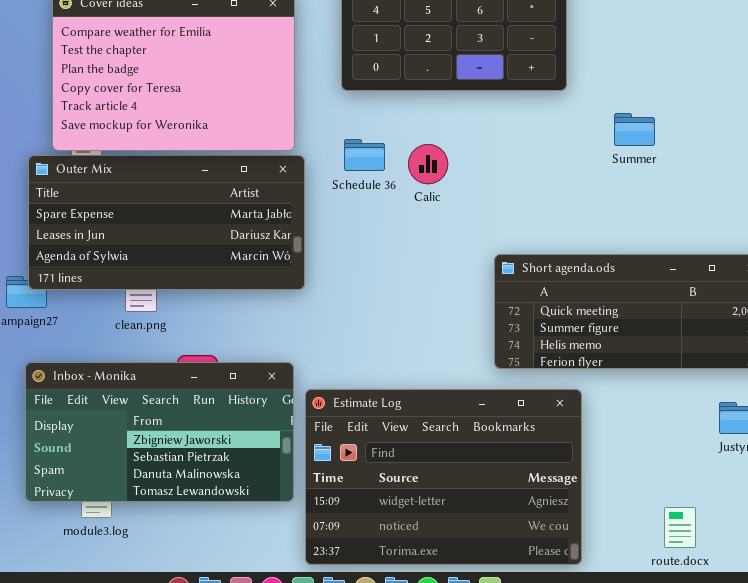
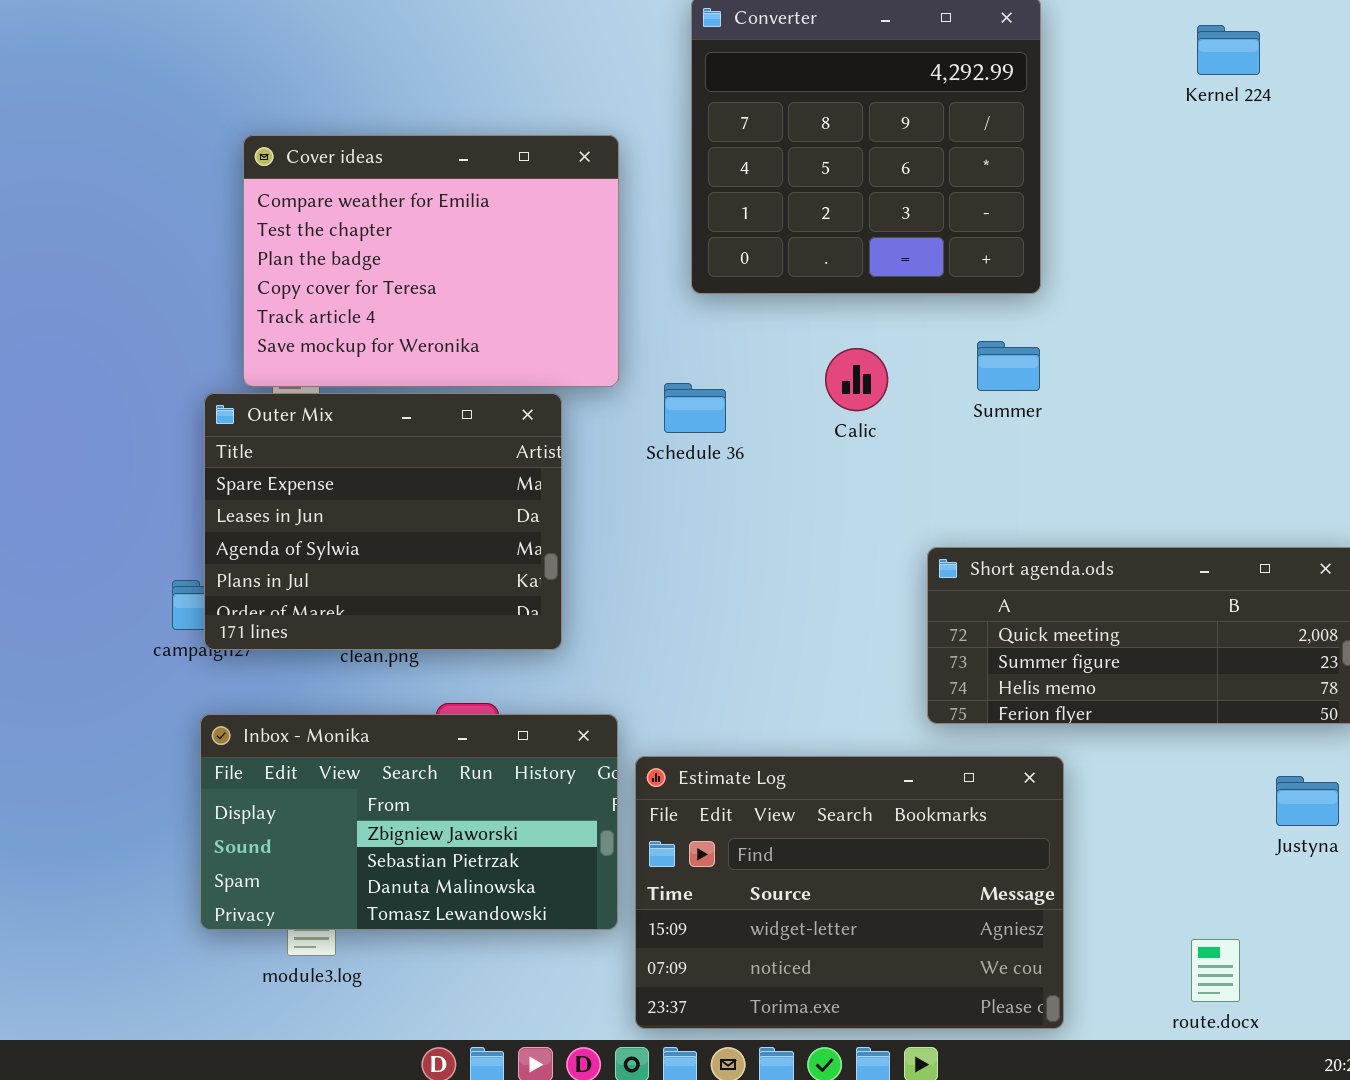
Summer: [614,113,655,146] -> [977,341,1040,391], moved
Schedule 36: [344,139,385,171] -> [664,383,726,433], moved
Calic: [408,144,448,184] -> [825,348,888,411], moved
Outer Mix: [28,155,305,290] -> [204,393,562,650], resized

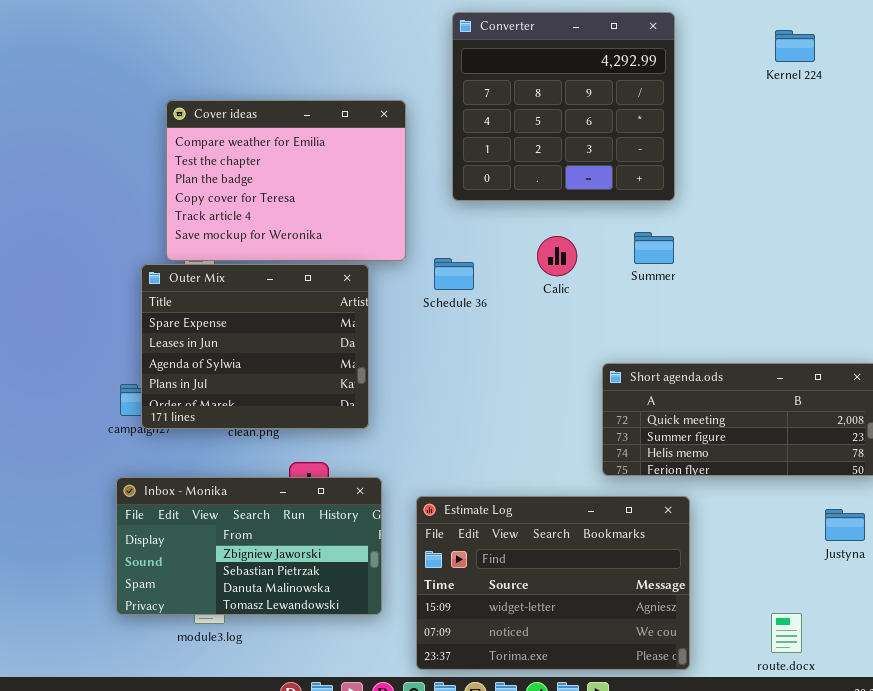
Inbox - Monika: [200,714,618,930] -> [116,477,382,615], moved

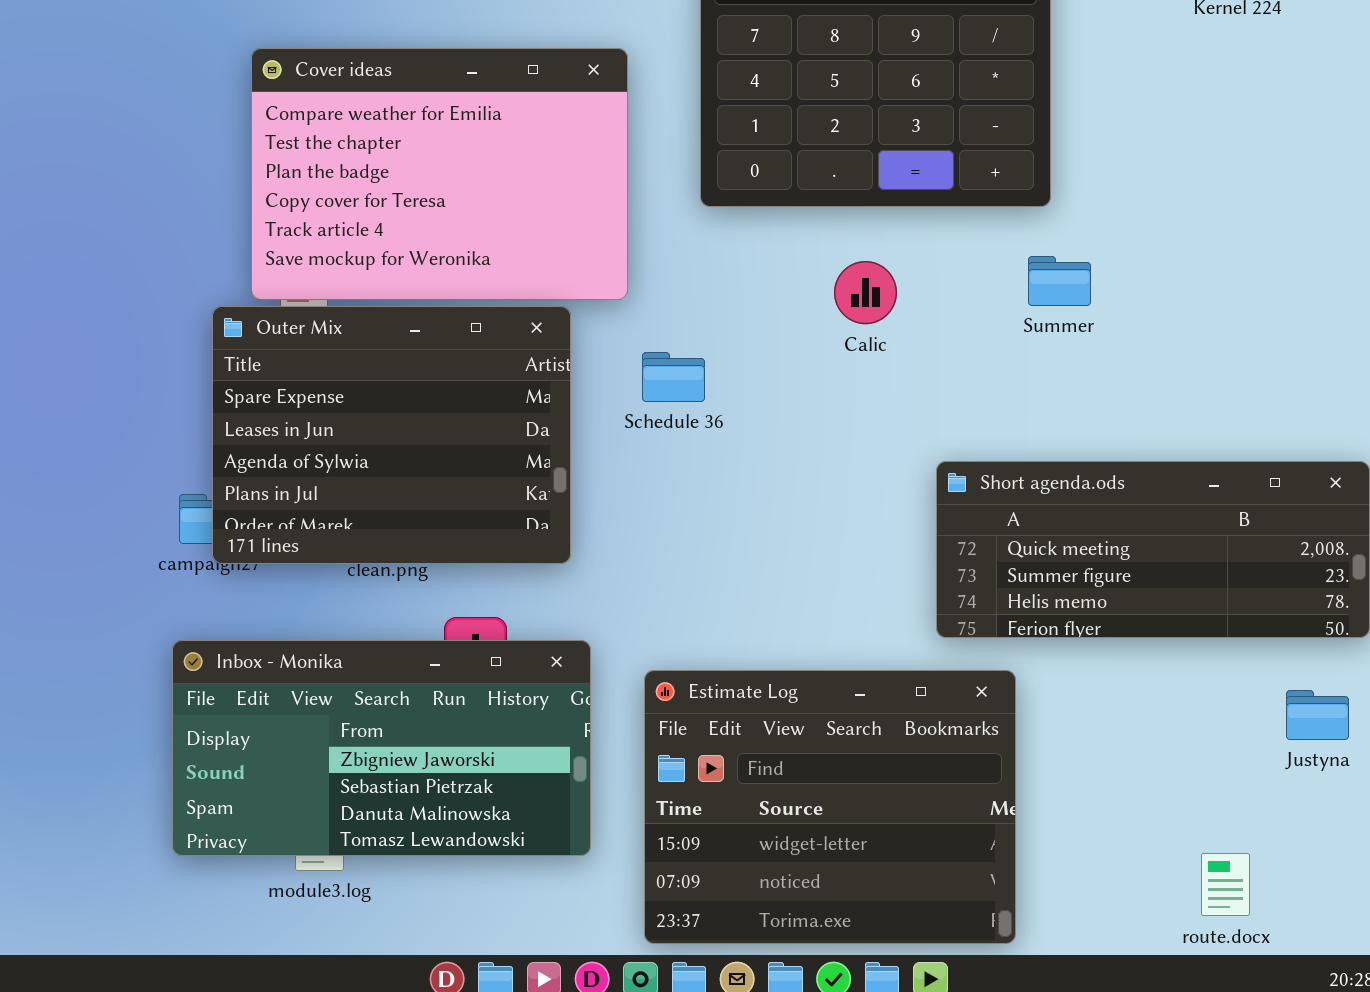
Summer: [634,232,674,264] -> [1028,256,1091,306], moved
Schedule 36: [434,258,474,290] -> [642,352,705,402], moved
Estimate Log: [416,496,690,670] -> [644,670,1016,944], resized

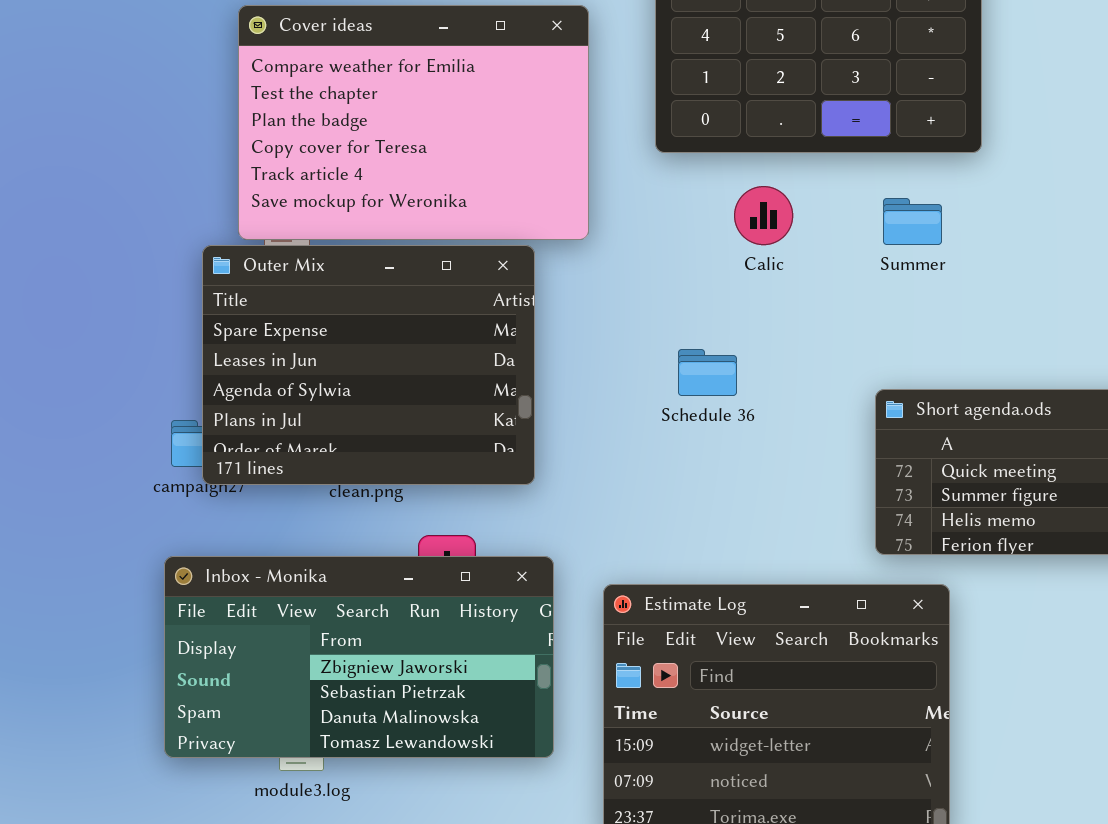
Summer: [1028,256,1091,306] -> [883,198,942,245], moved
Calic: [834,261,897,324] -> [734,186,793,245], moved
Schedule 36: [642,352,705,402] -> [678,349,737,396], moved

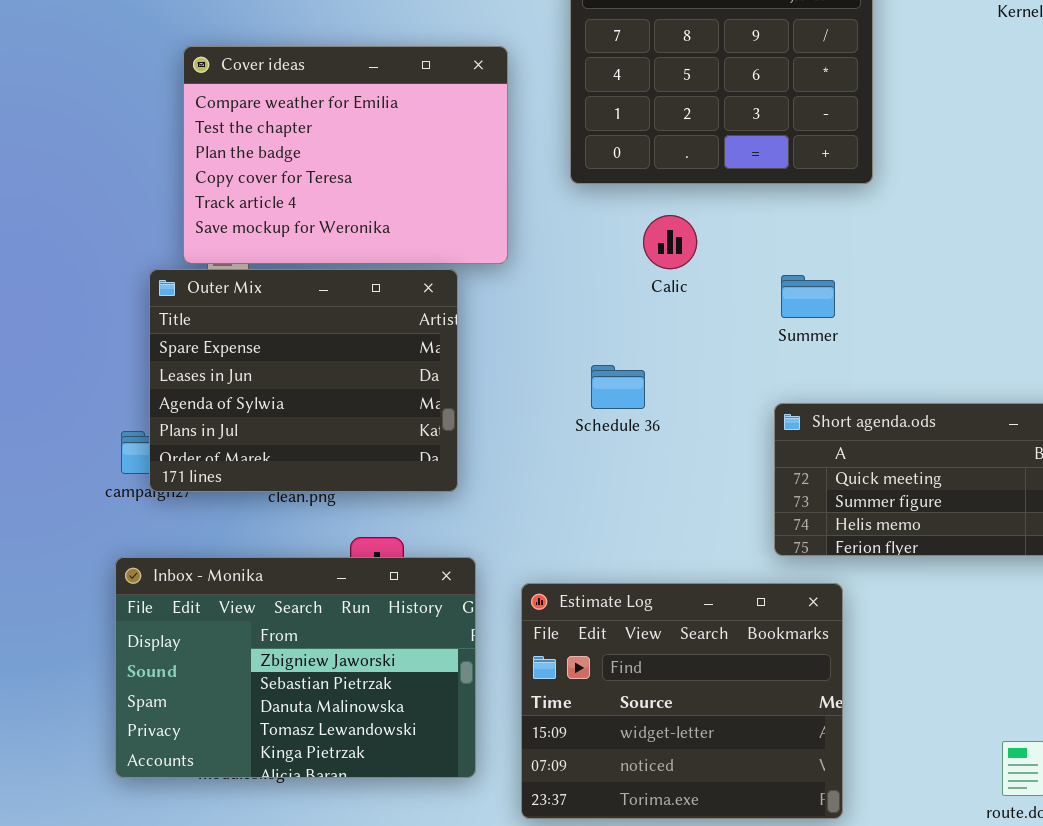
Summer: [883,198,942,245] -> [781,275,835,318], moved
Inbox - Monika: [164,556,554,758] -> [115,557,476,778], resized

